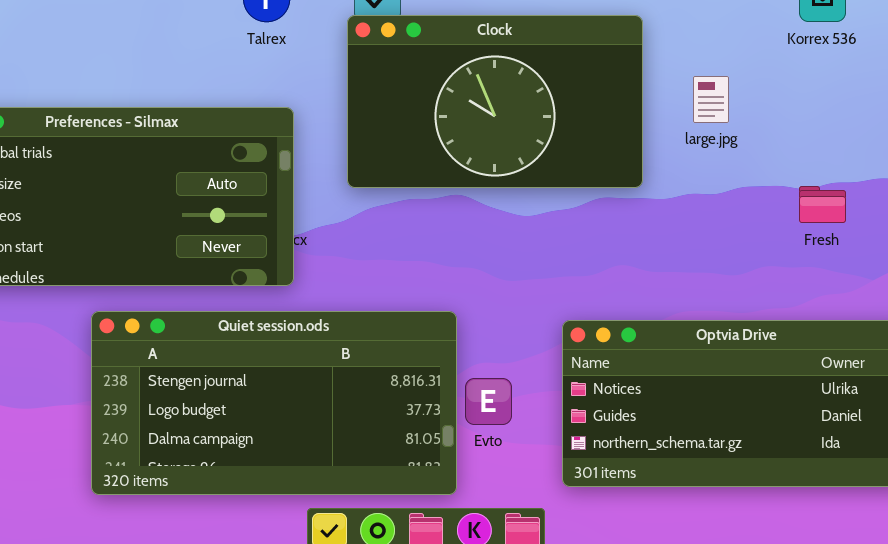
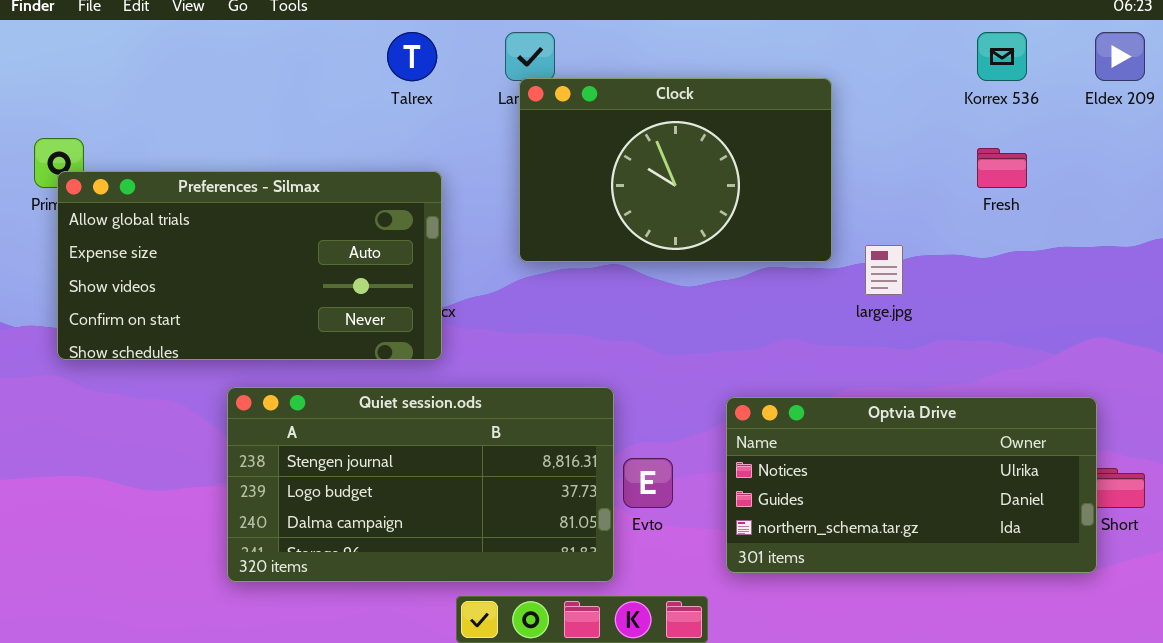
Clock: [347,15,643,188] -> [519,78,832,262], moved
large.jpg: [693,76,729,123] -> [865,245,903,295], moved
Fresh: [799,186,846,223] -> [977,148,1027,188], moved

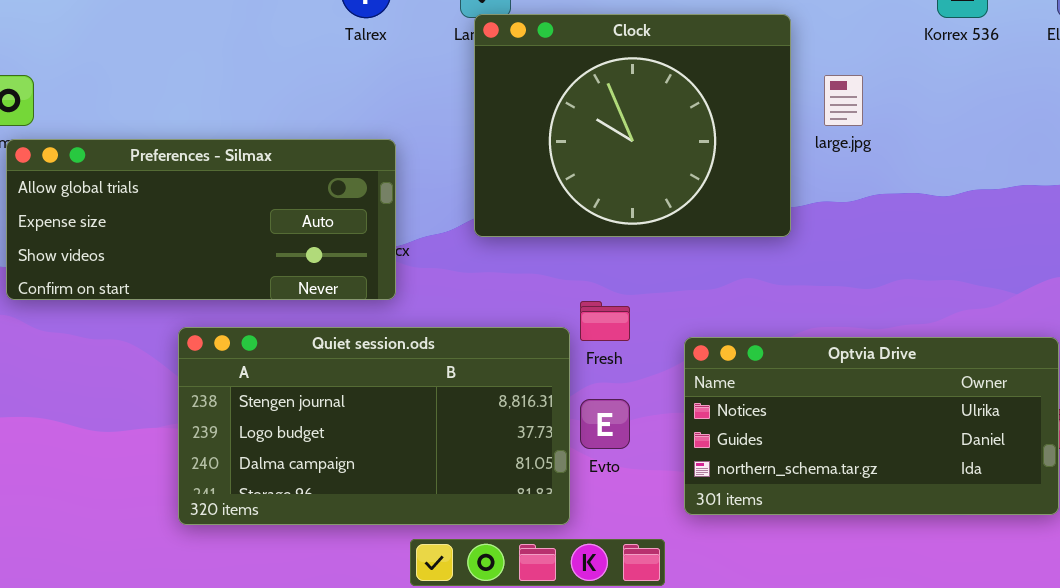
Clock: [519,78,832,262] -> [474,14,791,237], resized
Fresh: [977,148,1027,188] -> [580,301,630,341], moved
Preferences - Silmax: [57,171,442,360] -> [6,139,396,300], resized
large.jpg: [865,245,903,295] -> [824,75,863,126], moved

